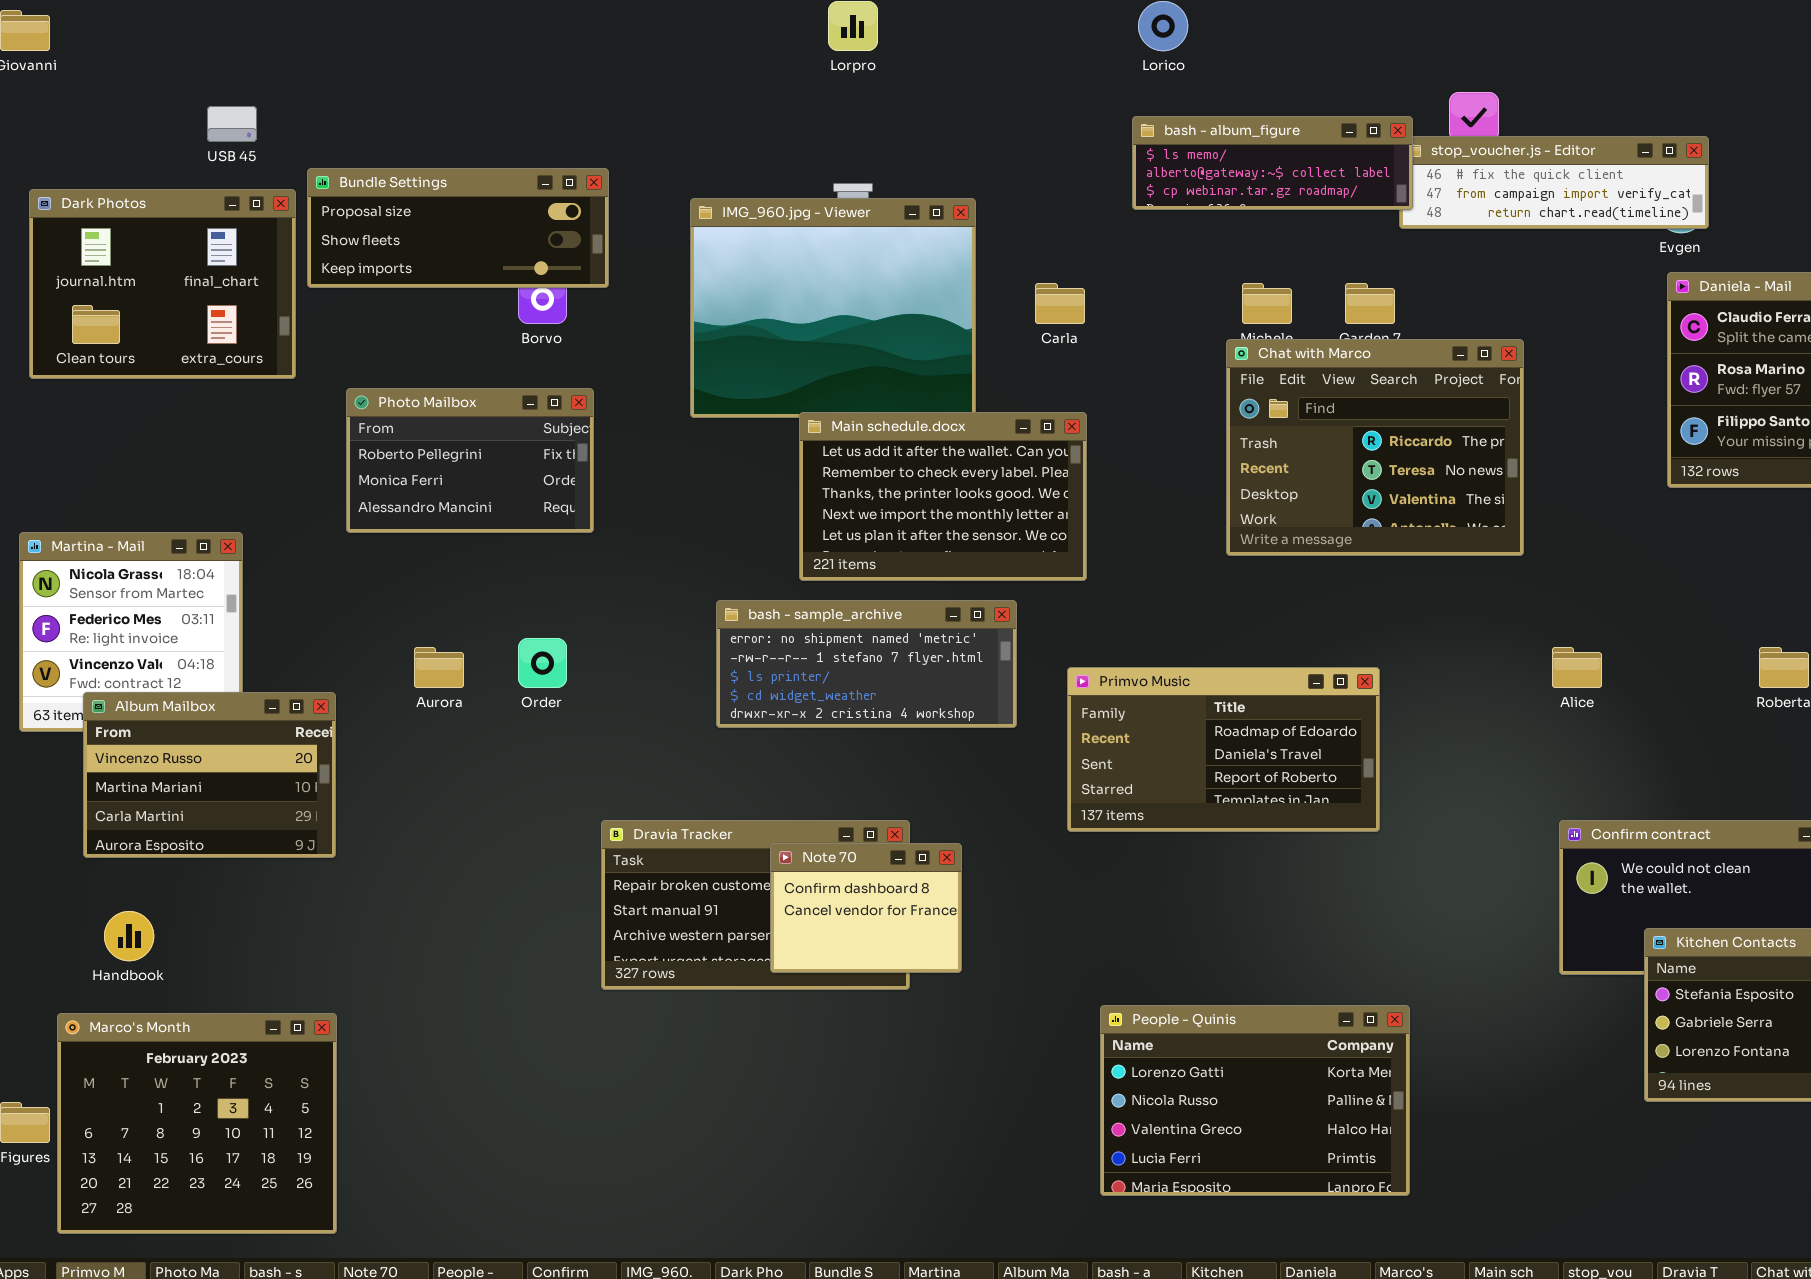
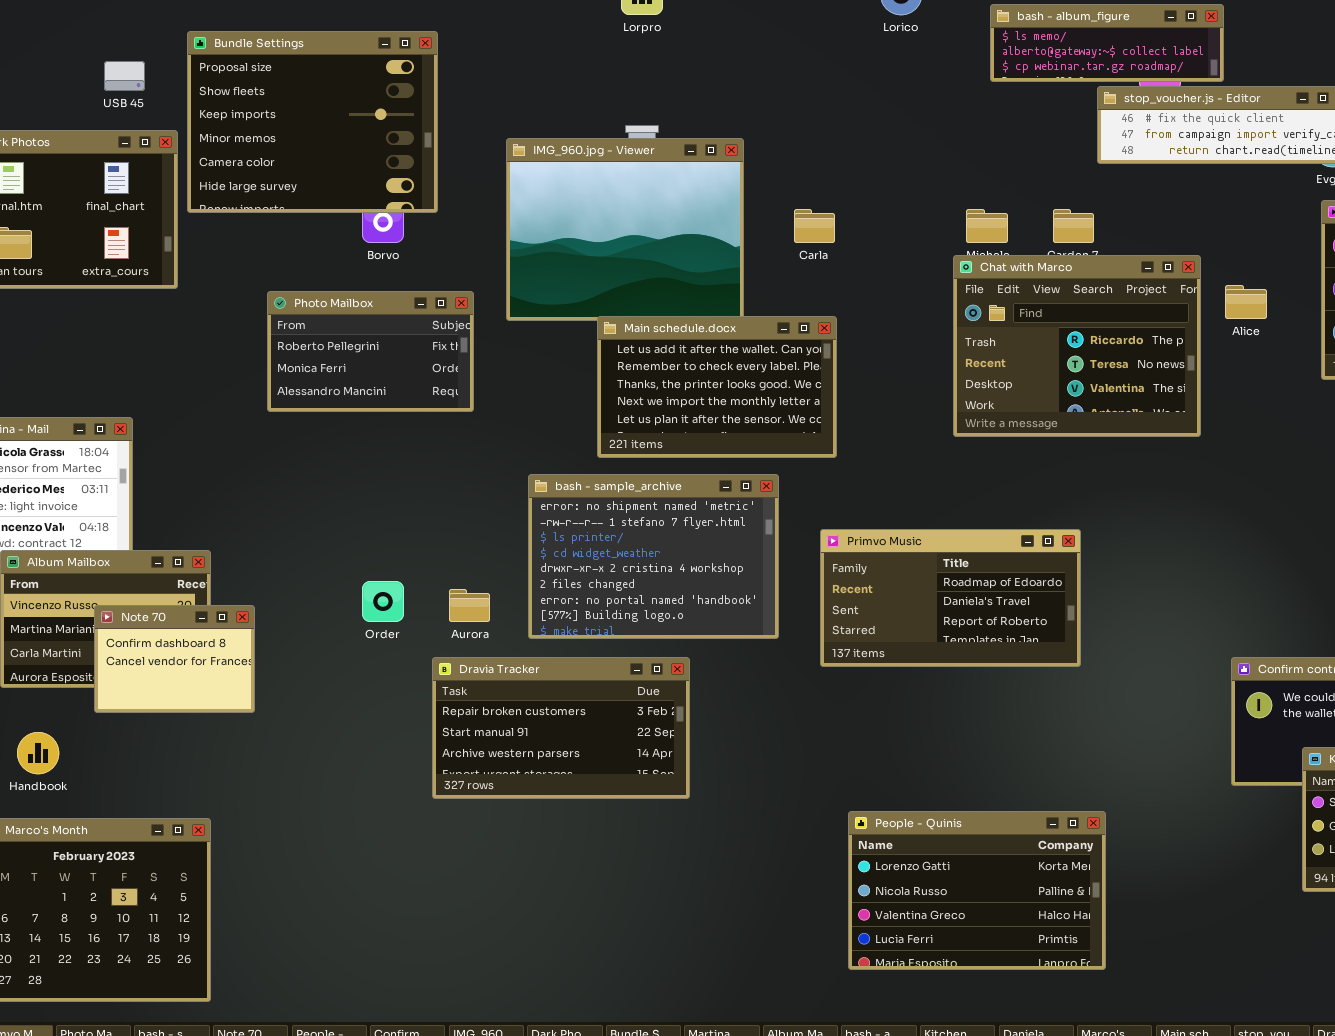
bash - album_figure: [1132,116,1413,210] -> [990,4,1224,82], moved
Bundle Settings: [307,168,609,288] -> [187,31,438,213], resized
Photo Mailbox: [346,388,594,533] -> [267,291,474,412], moved
bash - sample_archive: [716,600,1017,728] -> [528,474,779,639], resized
Order: [518,638,567,688] -> [362,581,404,622], moved
Aurora: [414,647,464,688] -> [449,589,490,622], moved
Alice: [1552,647,1602,688] -> [1225,285,1267,319], moved
Note 70: [770,843,962,973] -> [94,605,255,713], moved

